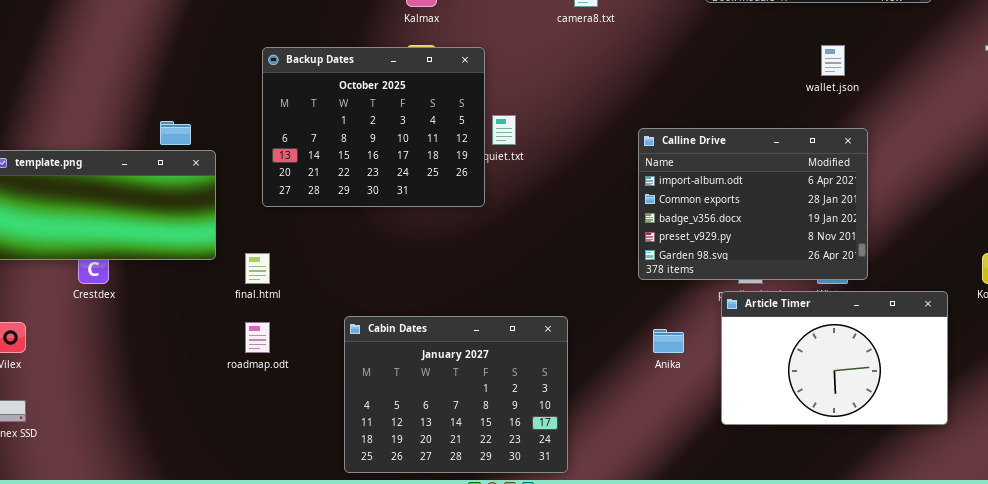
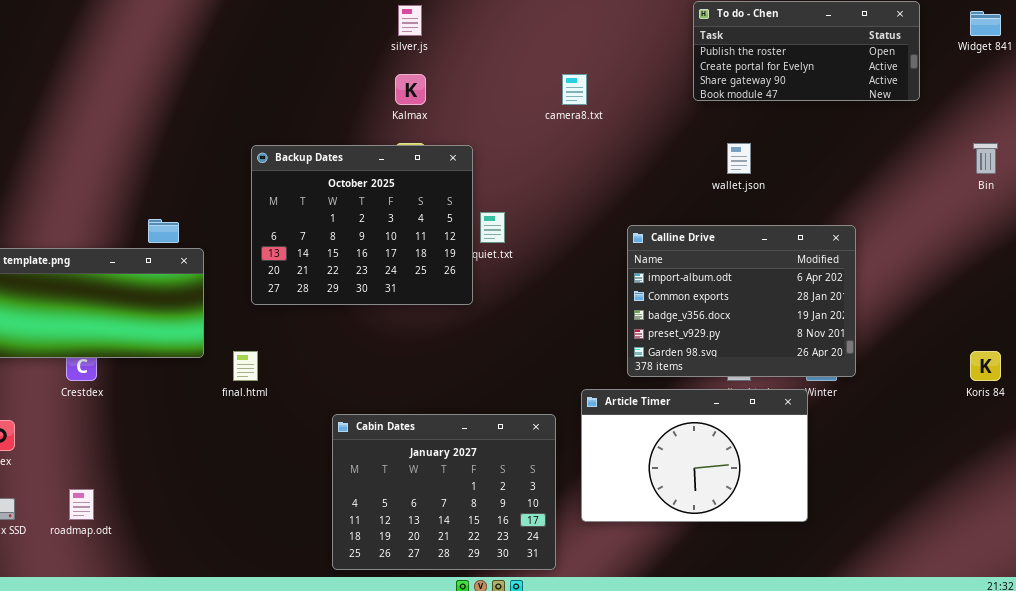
wallet.json: [821,45,845,76] -> [727,143,751,174], moved
Article Timer: [721,291,948,425] -> [581,389,808,522], moved
roadmap.odt: [245,322,270,353] -> [69,489,94,520], moved

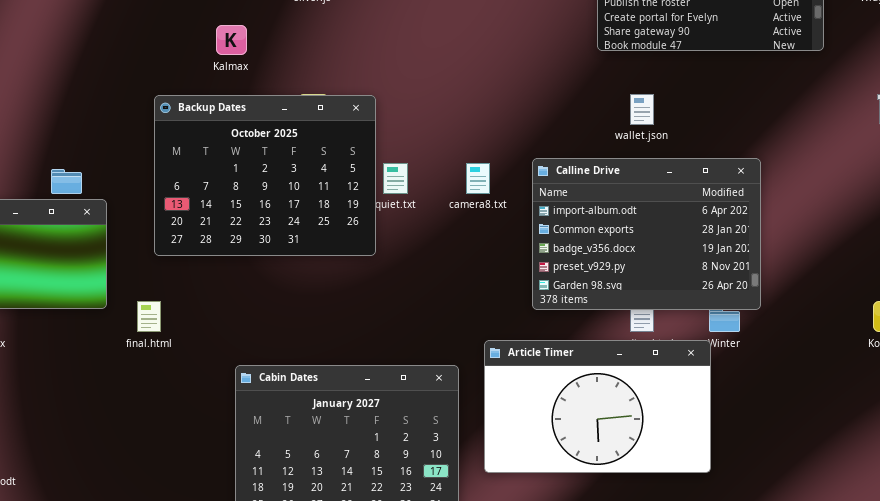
Kalmax: [395,74,426,105] -> [216,25,247,55], moved
camera8.txt: [562,74,587,105] -> [466,163,490,194], moved
Calline Drive: [627,225,856,377] -> [532,158,761,310], moved

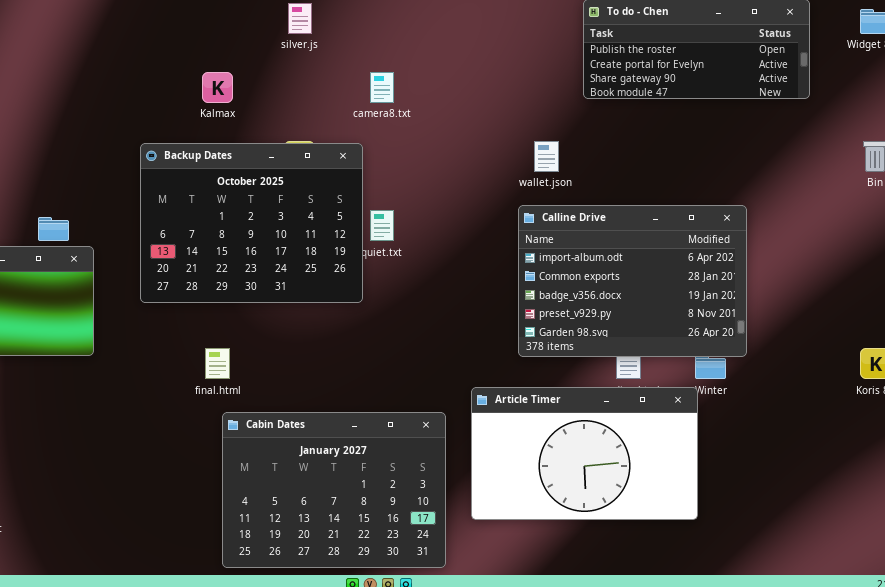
wallet.json: [630,94,654,125] -> [534,141,559,172], moved
camera8.txt: [466,163,490,194] -> [370,72,394,103], moved
final.html: [137,301,161,332] -> [205,348,230,379], moved

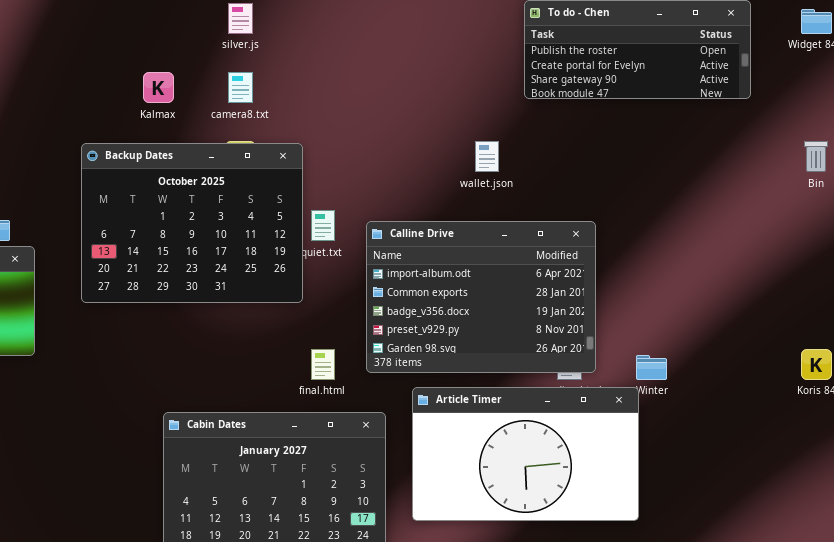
camera8.txt: [370,72,394,103] -> [228,72,253,103], moved
Calline Drive: [518,205,747,357] -> [366,221,596,373], moved
final.html: [205,348,230,379] -> [311,349,335,380], moved

